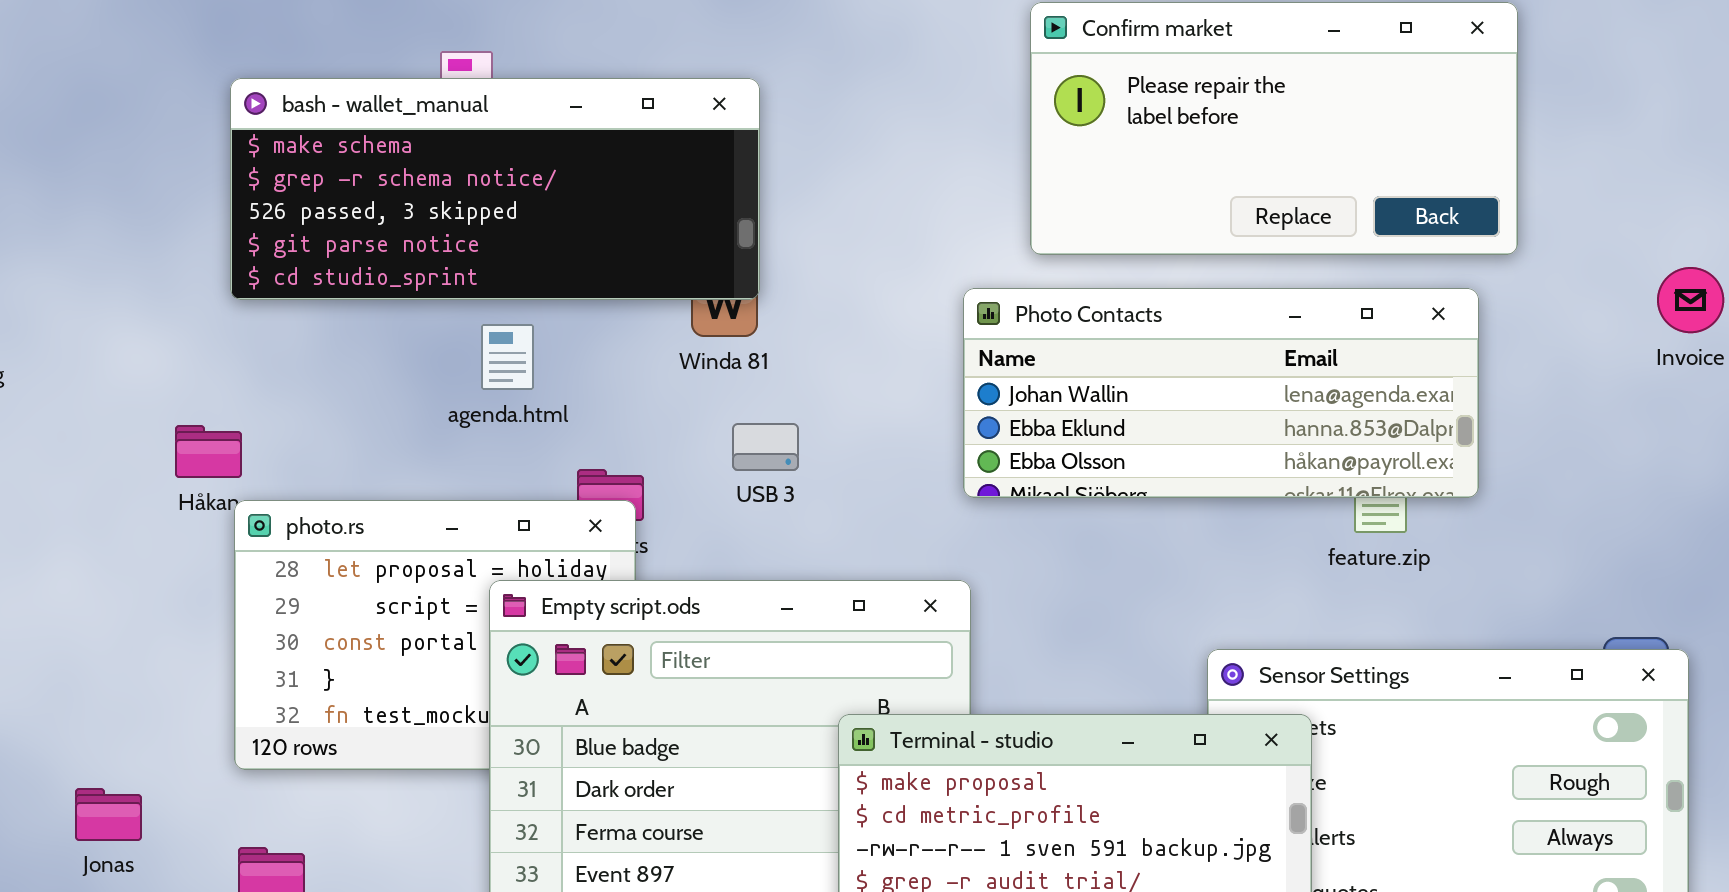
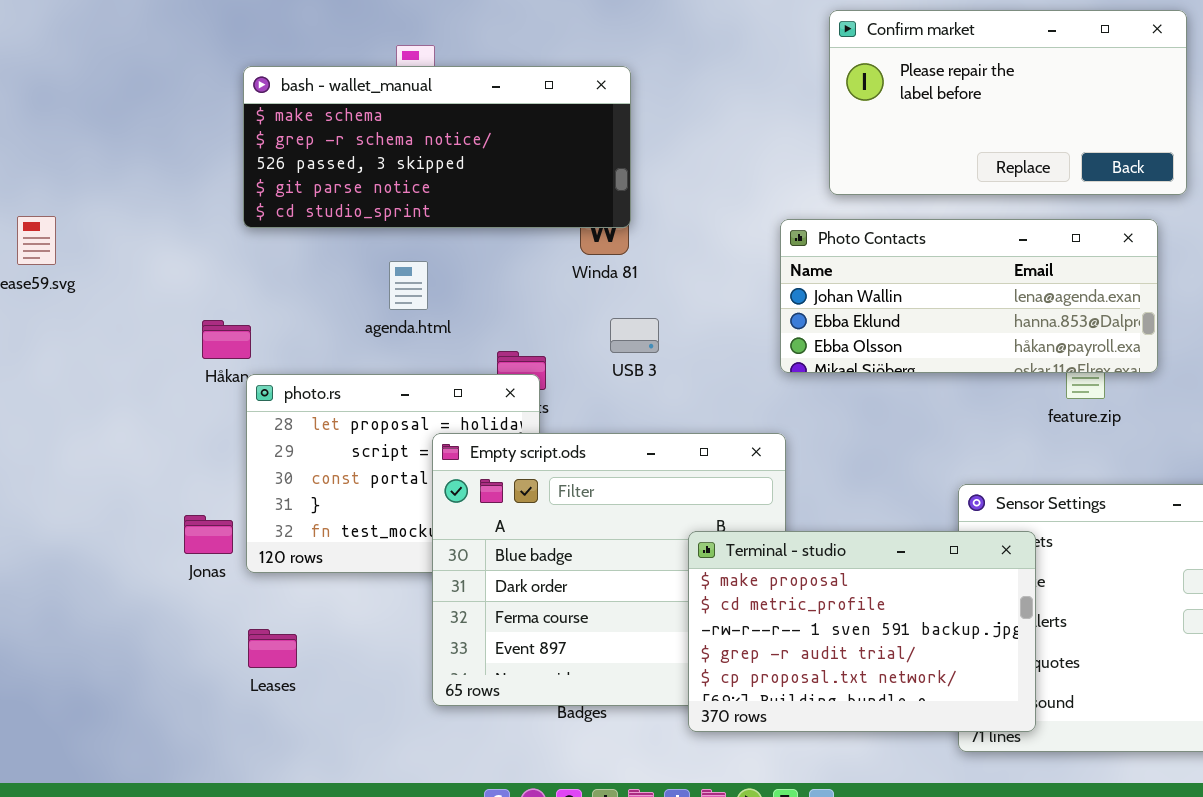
agenda.html: [481,324,534,390] -> [389,261,428,310], moved
Jonas: [75,788,142,841] -> [184,515,233,554], moved

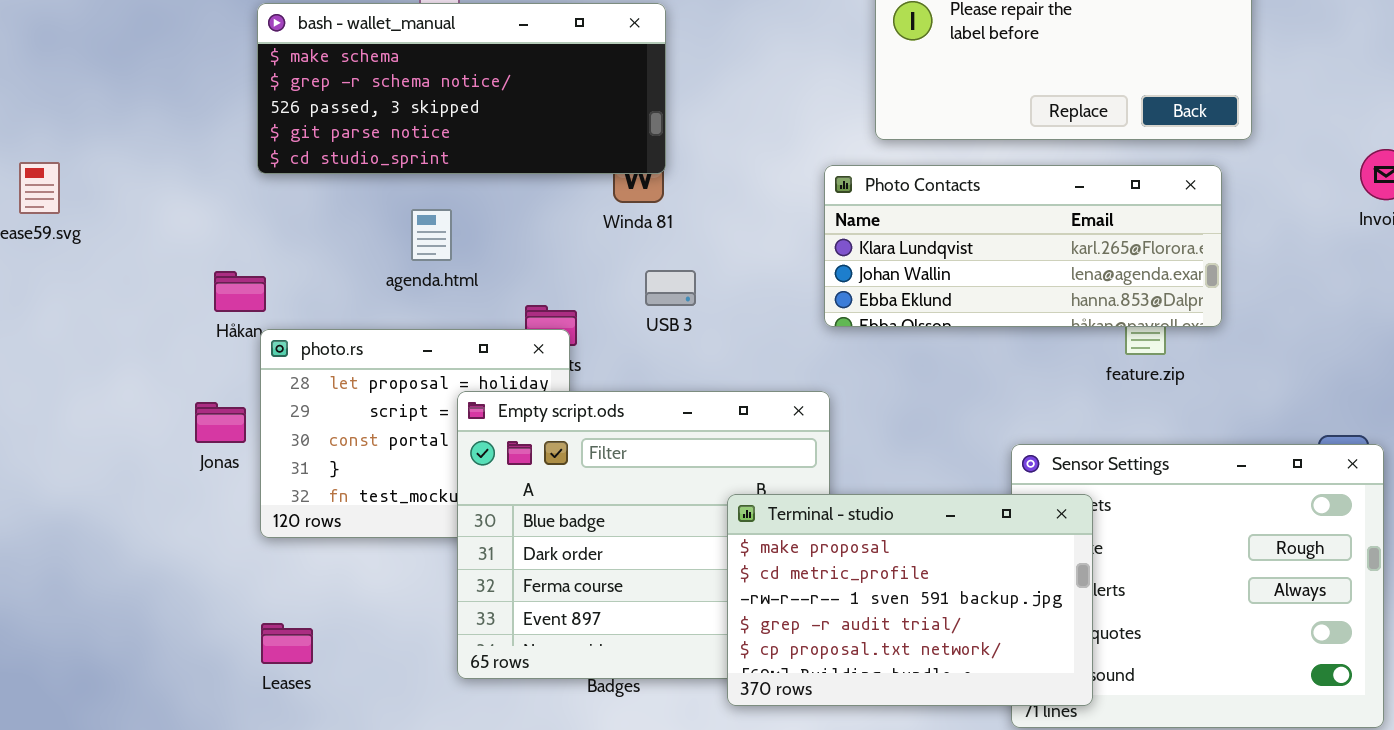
Photo Contacts: [780,219,1158,373] -> [824,165,1222,327], scrolled up 1 row
Jonas: [184,515,233,554] -> [195,402,246,443], moved
Leases: [248,629,297,668] -> [261,623,313,664], moved

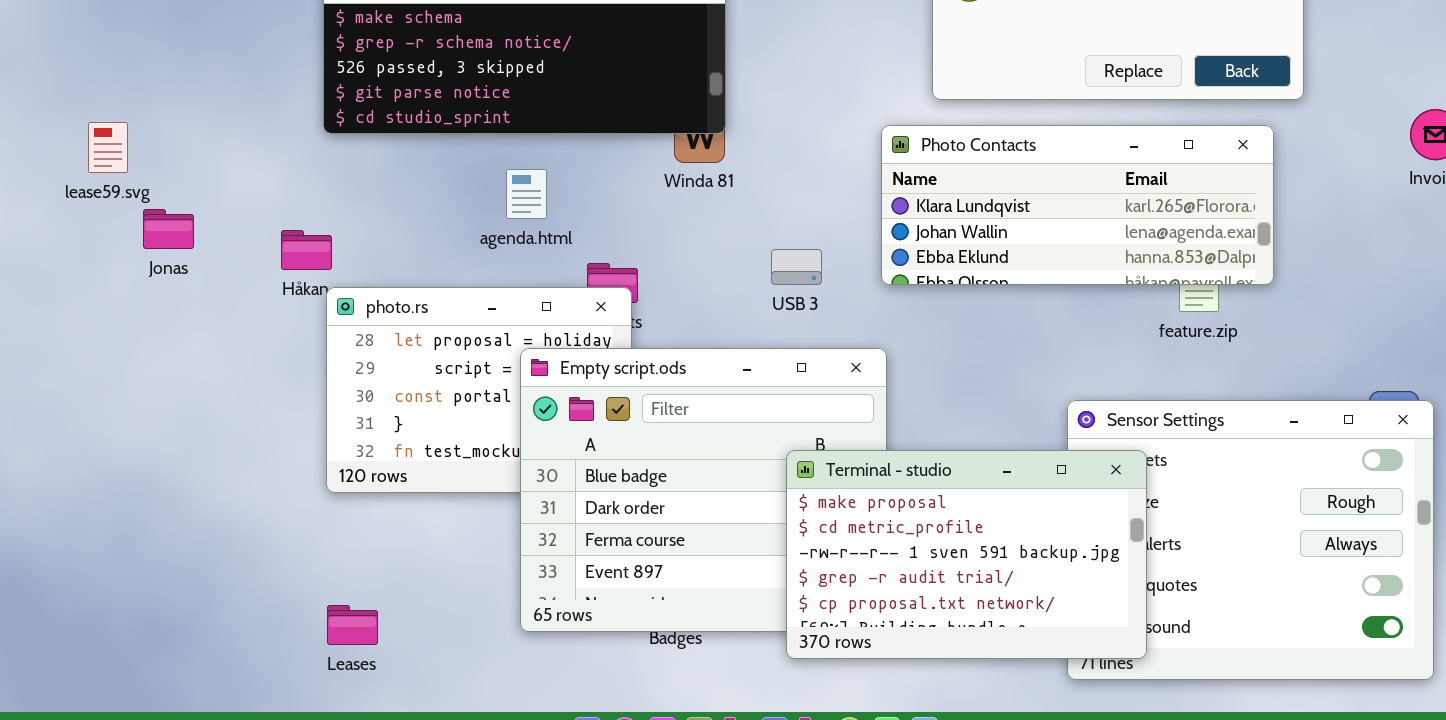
agenda.html: [411,209,452,261] -> [506,169,547,219], moved
USB 3: [645,270,696,306] -> [771,249,822,285], moved
Jonas: [195,402,246,443] -> [143,209,194,249], moved
Leases: [261,623,313,664] -> [327,605,378,645], moved

